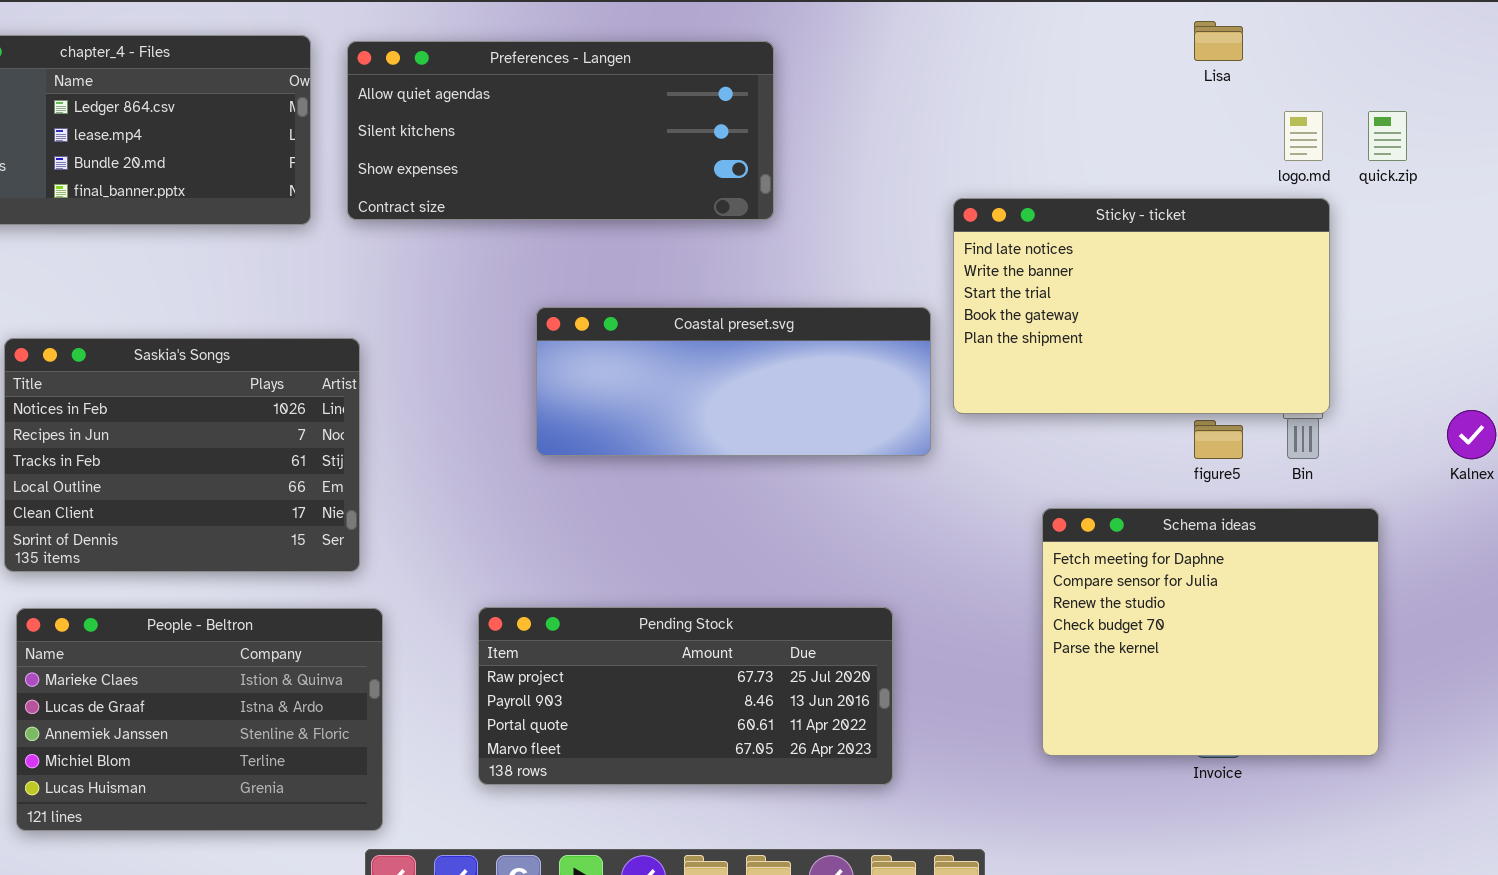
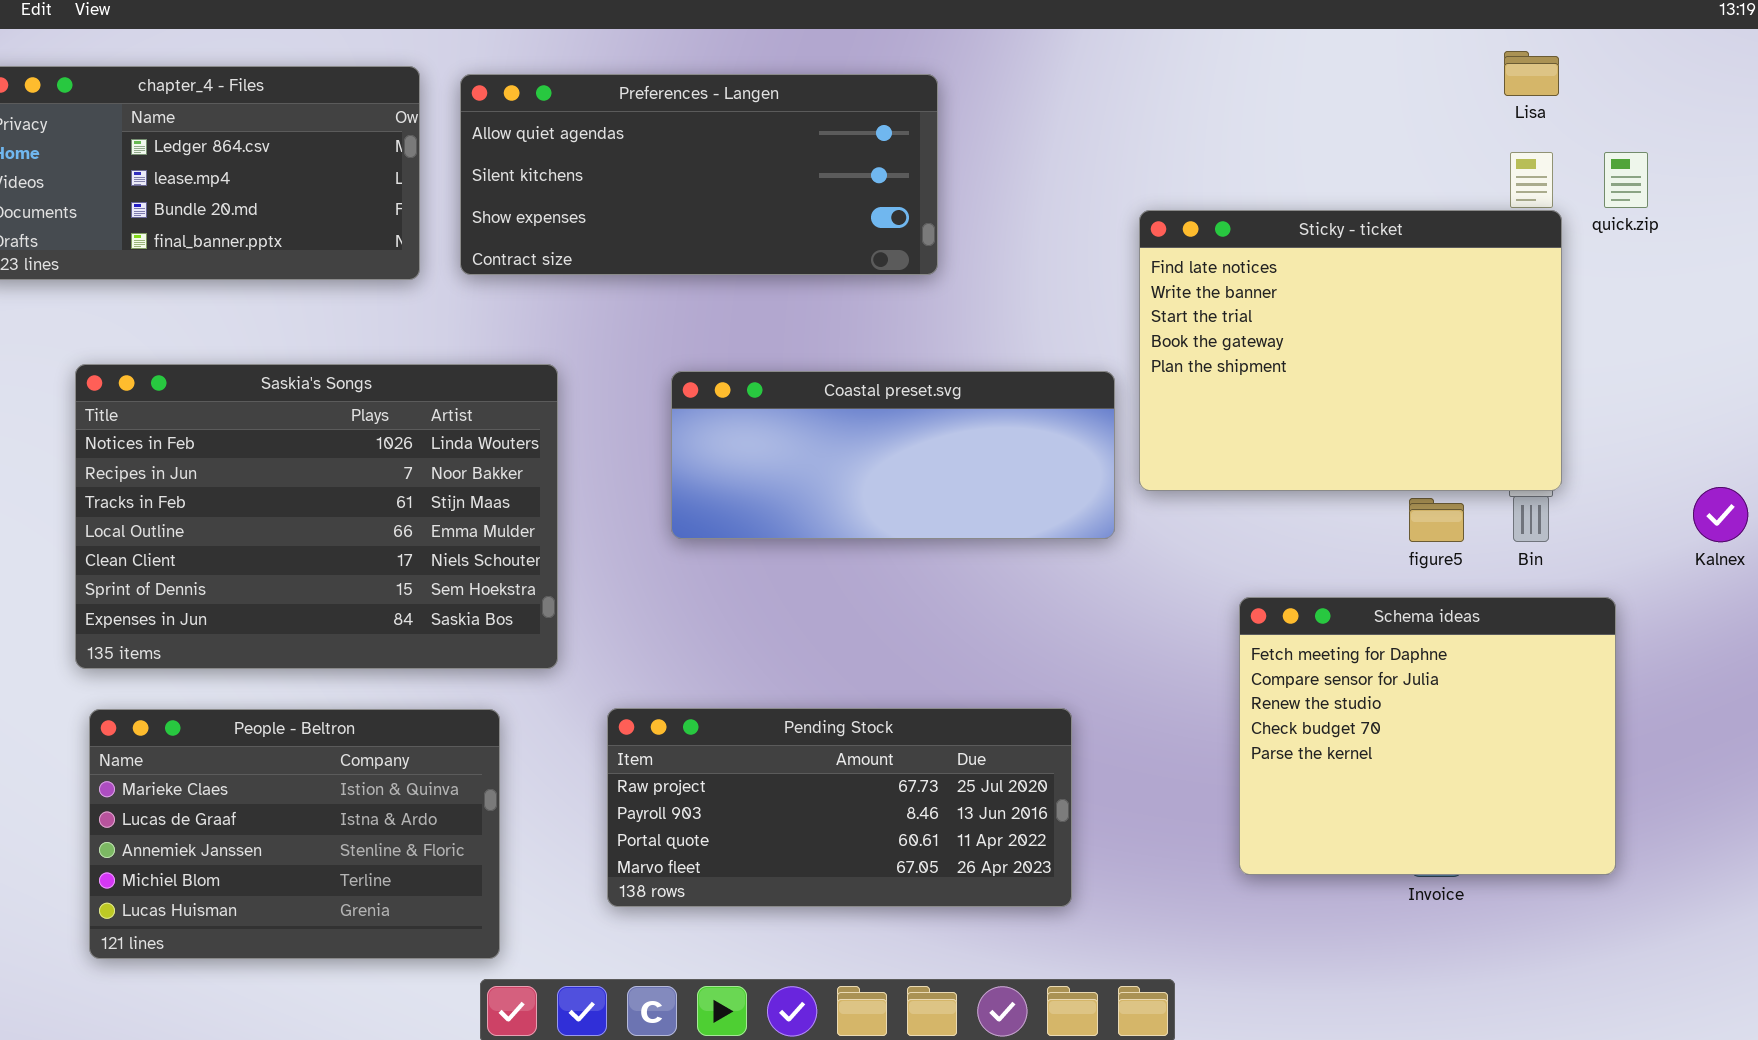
Lisa: [1194,21,1243,61] -> [1504,51,1559,96], moved
Sticky - ticket: [953,198,1330,414] -> [1139,210,1562,491], resized
Saskia's Songs: [4,338,360,572] -> [75,364,558,669], resized

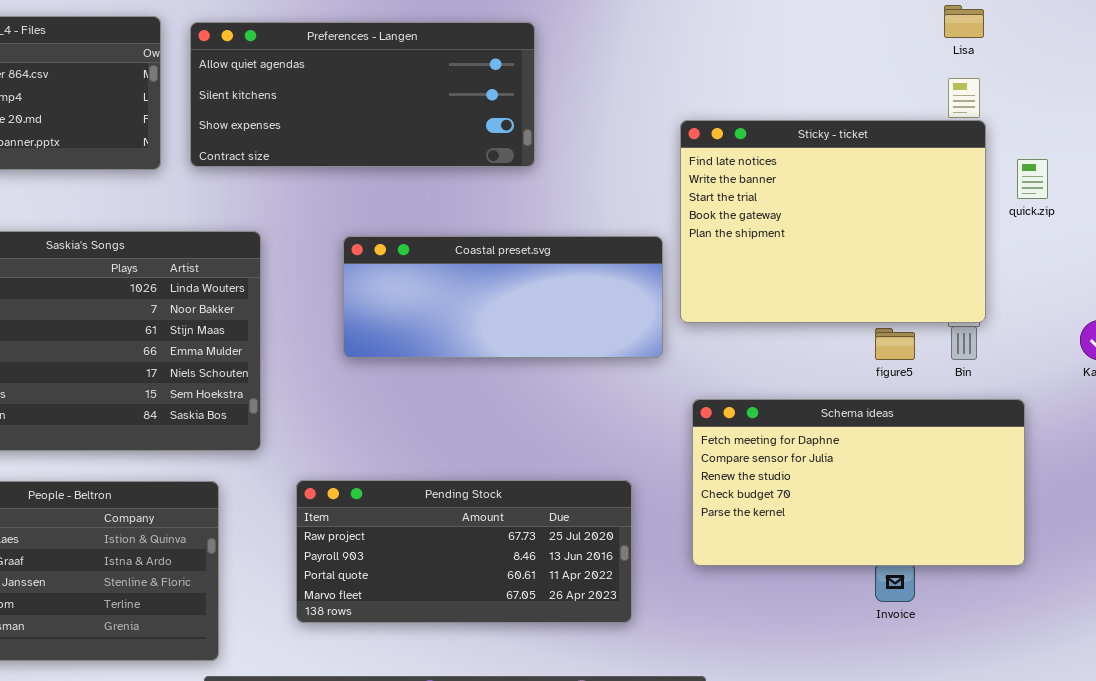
quick.zip: [1604,152,1648,208] -> [1017,159,1048,199], moved
Schema ideas: [1239,597,1616,875] -> [692,399,1025,566], resized

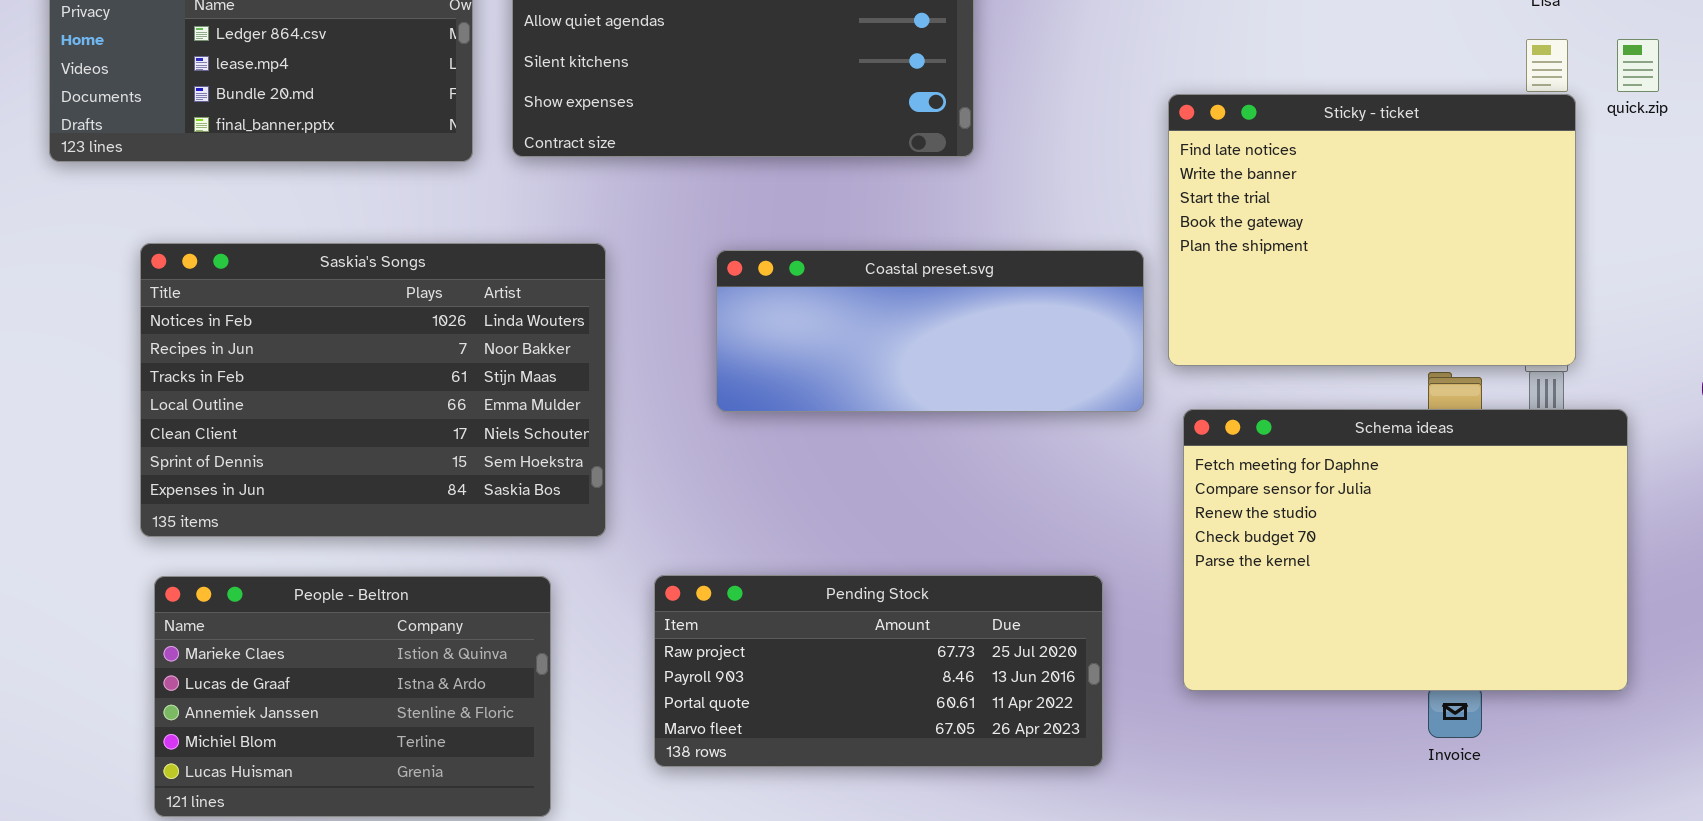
quick.zip: [1017,159,1048,199] -> [1617,39,1659,92], moved
Schema ideas: [692,399,1025,566] -> [1183,409,1628,691], resized

